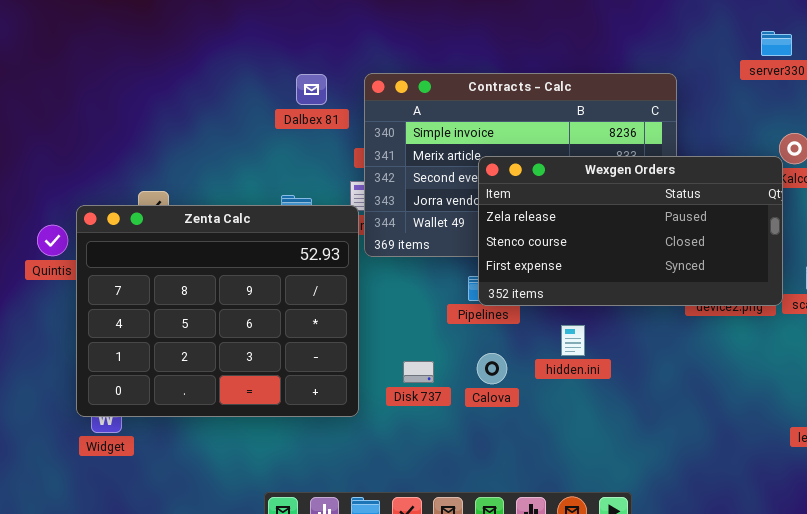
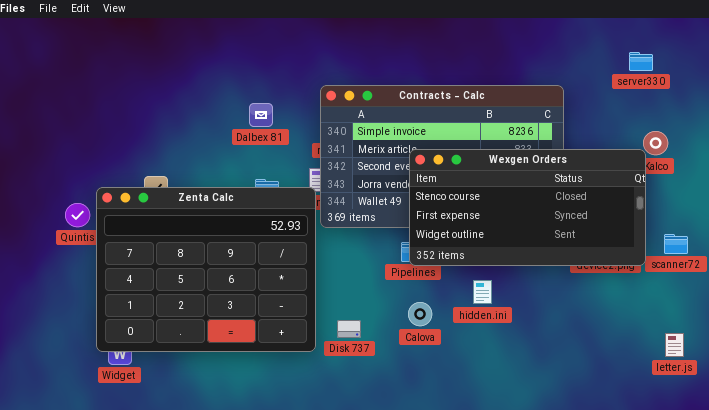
Dalbex 81: [296,74,327,105] -> [249,103,273,127], moved
Wexgen Orders: [478,156,783,306] -> [409,149,646,266], scrolled down 1 row
Disk 737: [403,361,434,383] -> [337,320,361,338], moved

